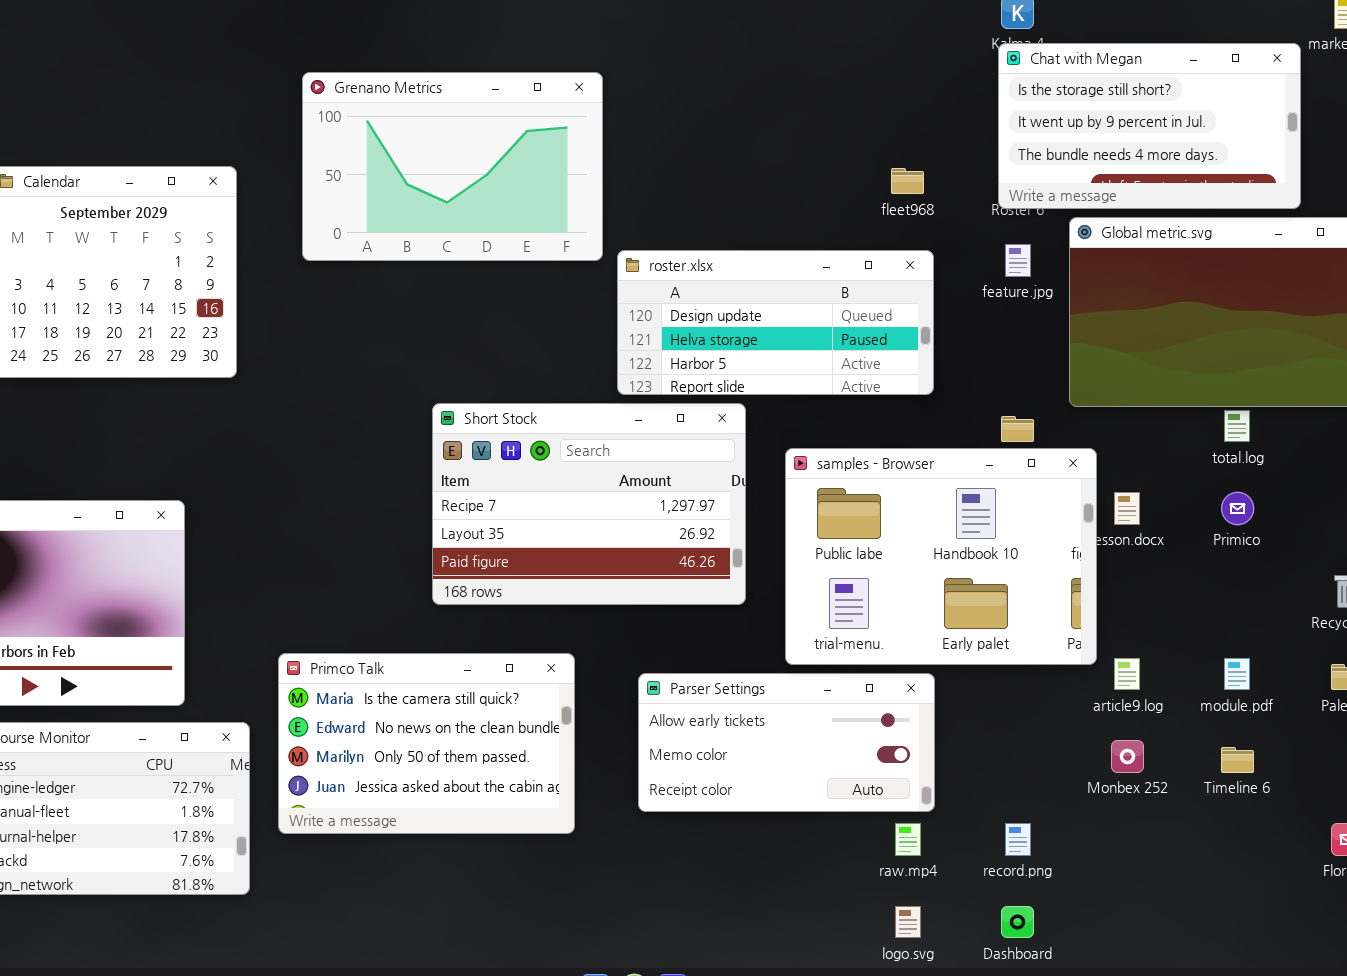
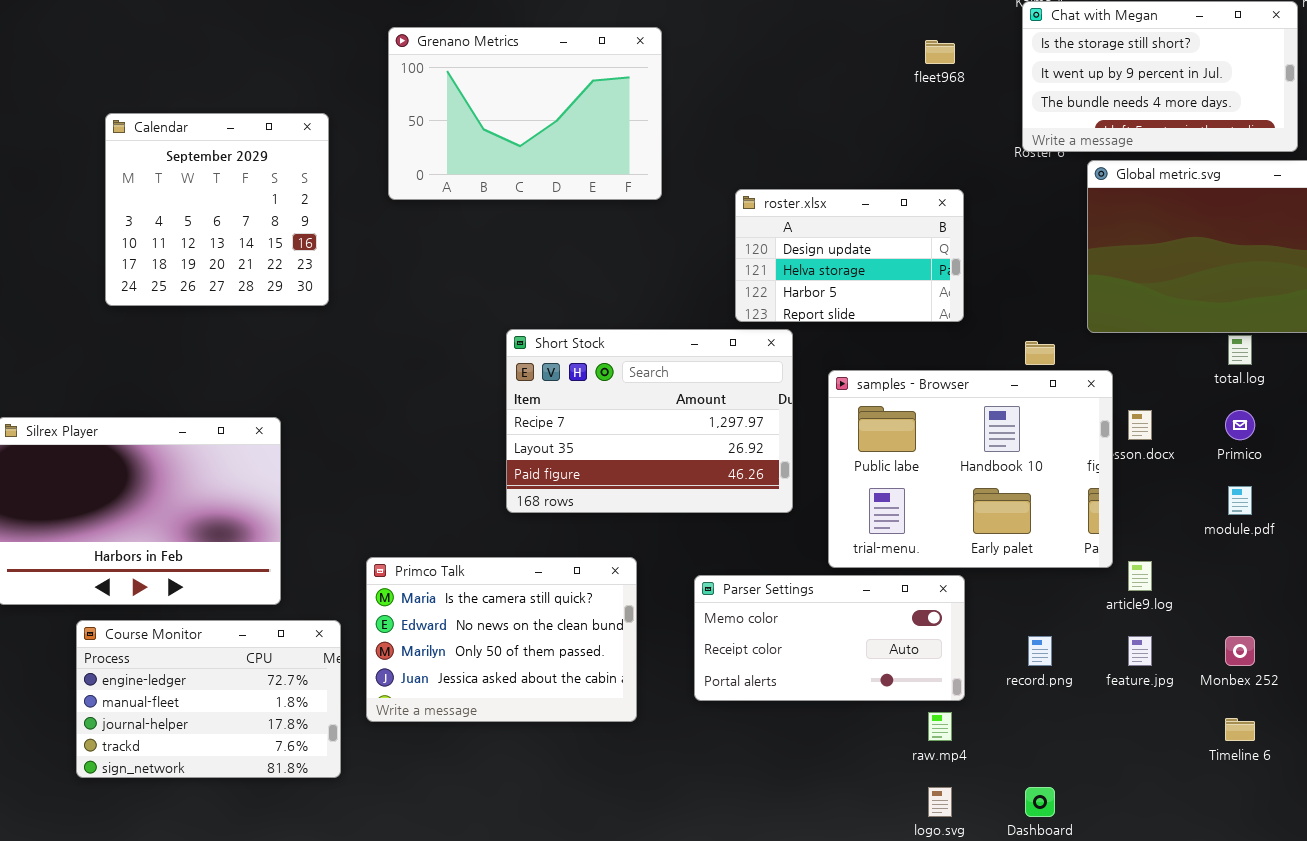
fleet968: [891,168,924,194] -> [925,40,955,64], moved
feature.jpg: [1005,244,1031,277] -> [1128,636,1152,666], moved
roster.xlsx: [617,250,934,395] -> [735,189,964,322], resized
module.pdf: [1224,658,1250,690] -> [1228,486,1252,515], moved
Parser Settings: [638,673,935,812] -> [694,575,965,701], scrolled down 1 row
Monbex 252: [1111,740,1144,773] -> [1225,636,1255,666], moved
Timeline 6: [1221,747,1254,773] -> [1225,718,1255,741], moved
record.png: [1005,823,1031,856] -> [1028,636,1052,666], moved

